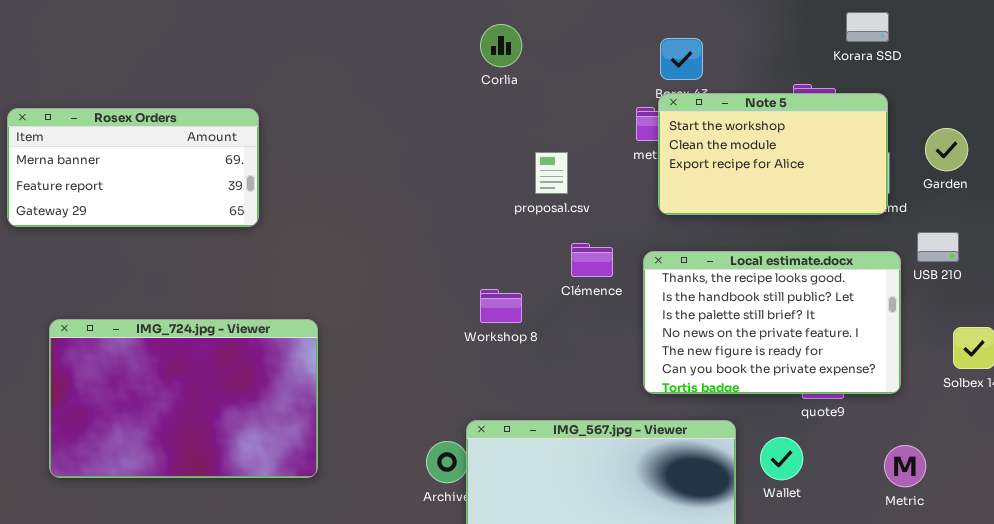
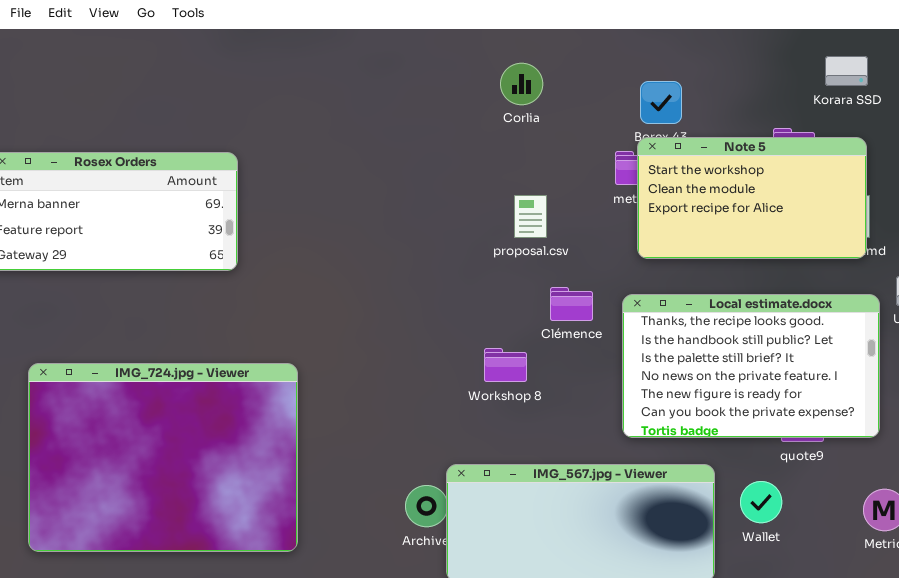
Corlia: [480,24,522,67] -> [500,63,543,105], moved
Workshop 8: [480,289,522,323] -> [484,348,527,382], moved
IMG_724.jpg - Viewer: [49,319,318,478] -> [28,363,298,552], resized

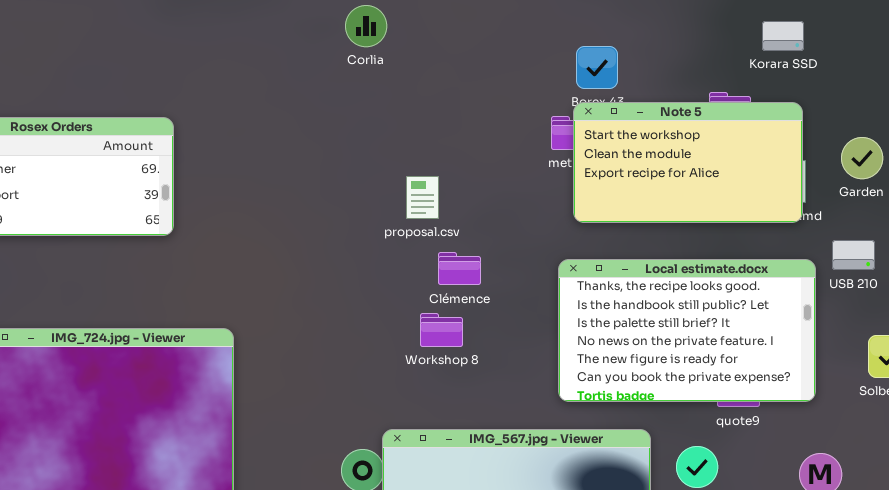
Corlia: [500,63,543,105] -> [345,5,387,47], moved
proposal.csv: [514,195,547,238] -> [406,176,439,219], moved
Clémence: [550,287,593,321] -> [438,252,481,285], moved

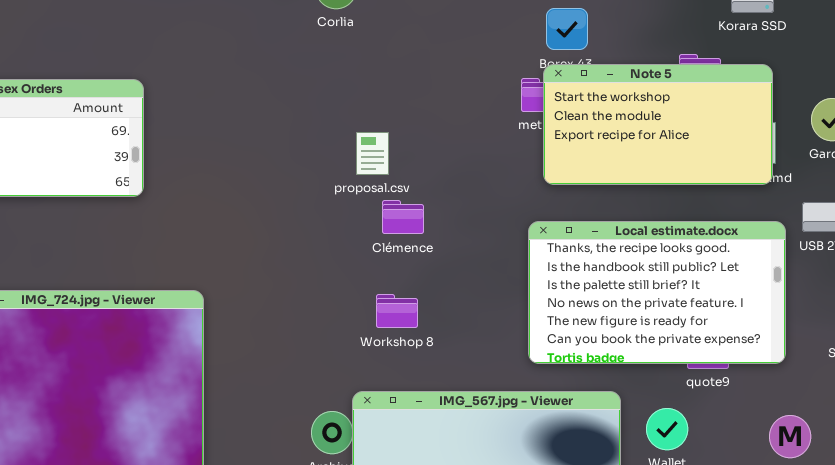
proposal.csv: [406,176,439,219] -> [356,132,389,175], moved
Clémence: [438,252,481,285] -> [382,200,424,234], moved
Workshop 8: [420,313,463,347] -> [376,294,418,328], moved

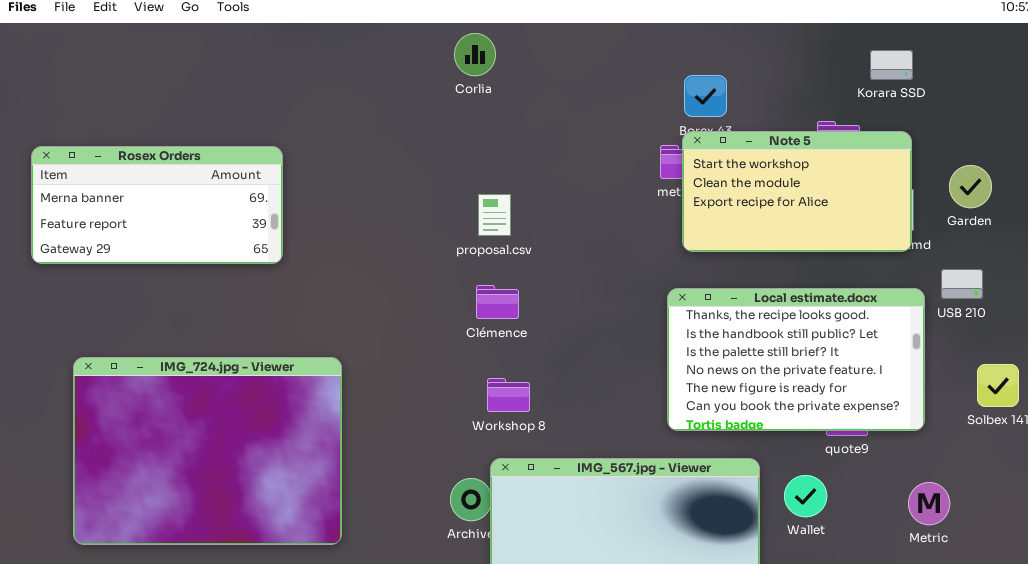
proposal.csv: [356,132,389,175] -> [478,194,511,236], moved
Clémence: [382,200,424,234] -> [476,285,519,319], moved
Workshop 8: [376,294,418,328] -> [487,378,530,412], moved

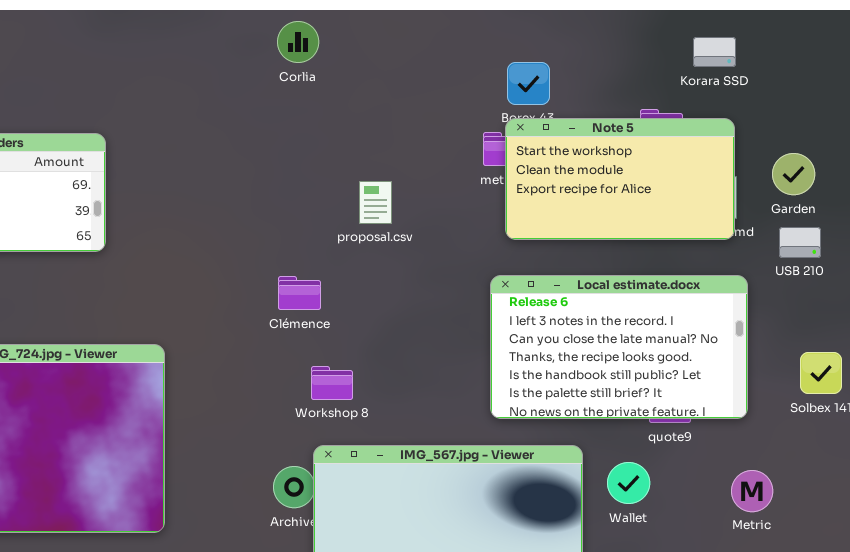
proposal.csv: [478,194,511,236] -> [359,181,392,224], moved
USB 210: [941,269,983,299] -> [779,227,821,258], moved
Clémence: [476,285,519,319] -> [278,276,321,310], moved
Local estimate.docx: [667,288,925,431] -> [490,275,748,419], scrolled up 3 rows

